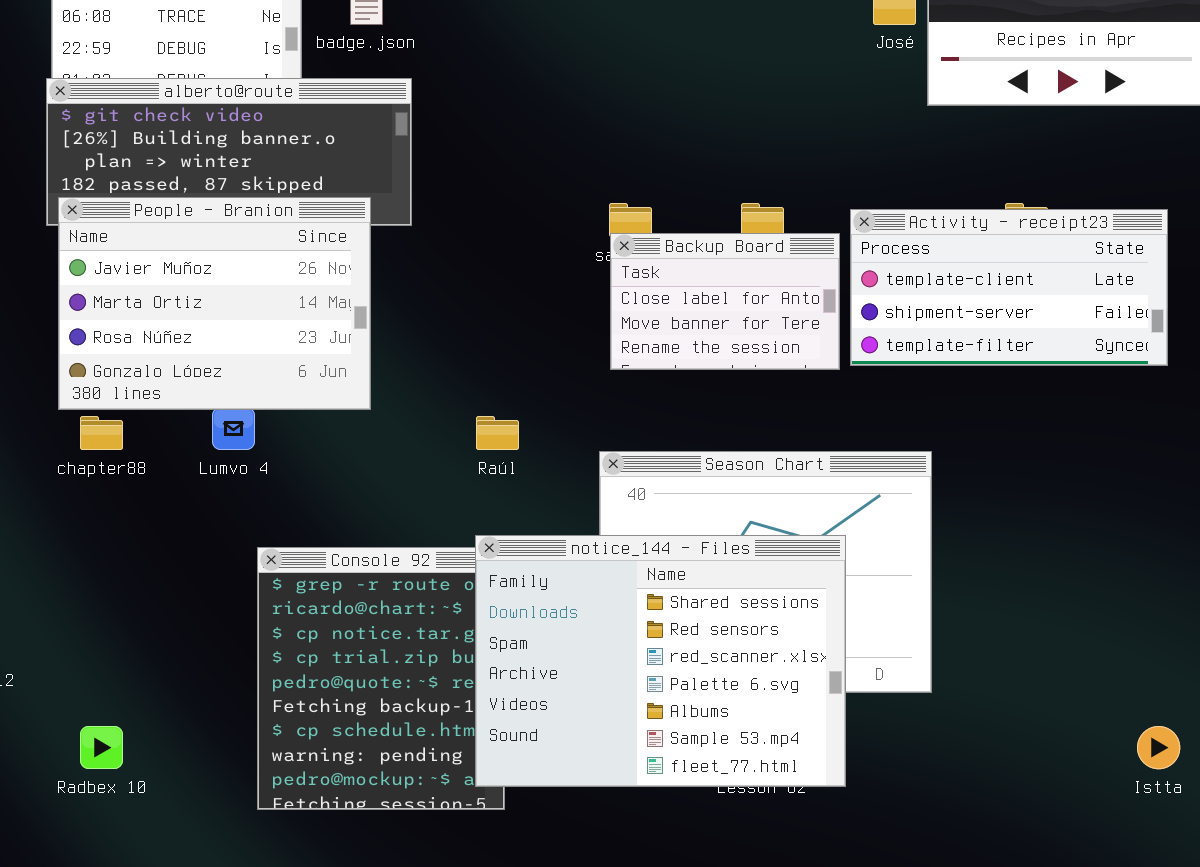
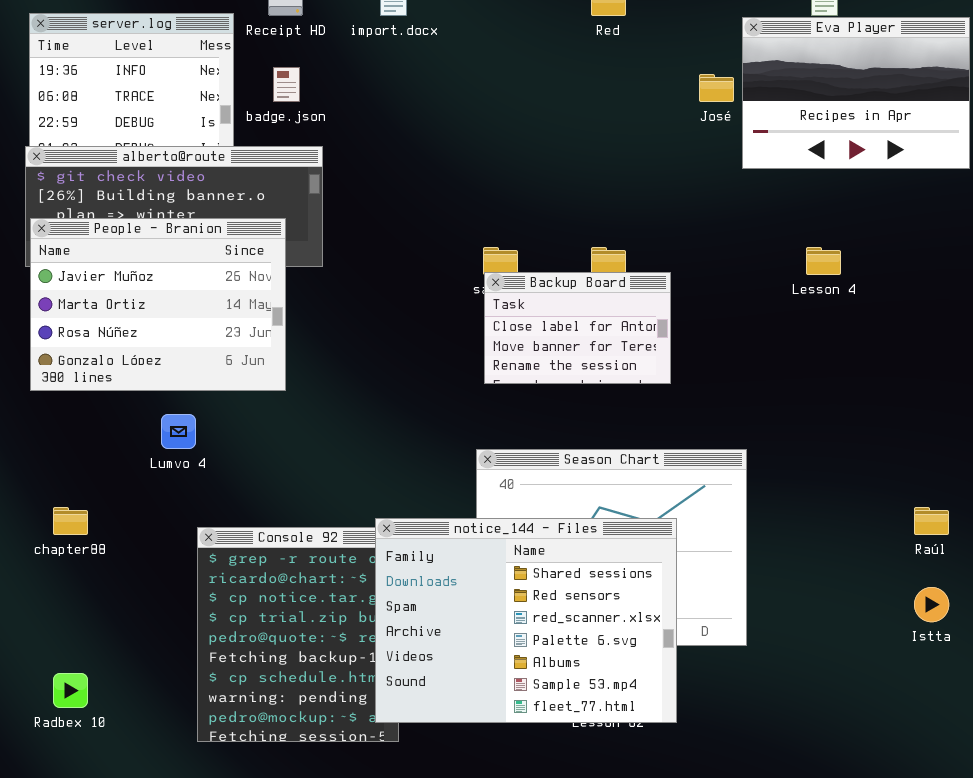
People - Branion: [58,197,371,410] -> [30,218,286,391], moved
Activity - receipt23: [850,209,1168,366] -> none, closed
chapter88: [80,416,123,450] -> [53,507,88,535], moved
Raúl: [476,416,519,450] -> [914,507,949,535], moved
Istta: [1137,726,1180,769] -> [914,587,949,622], moved

